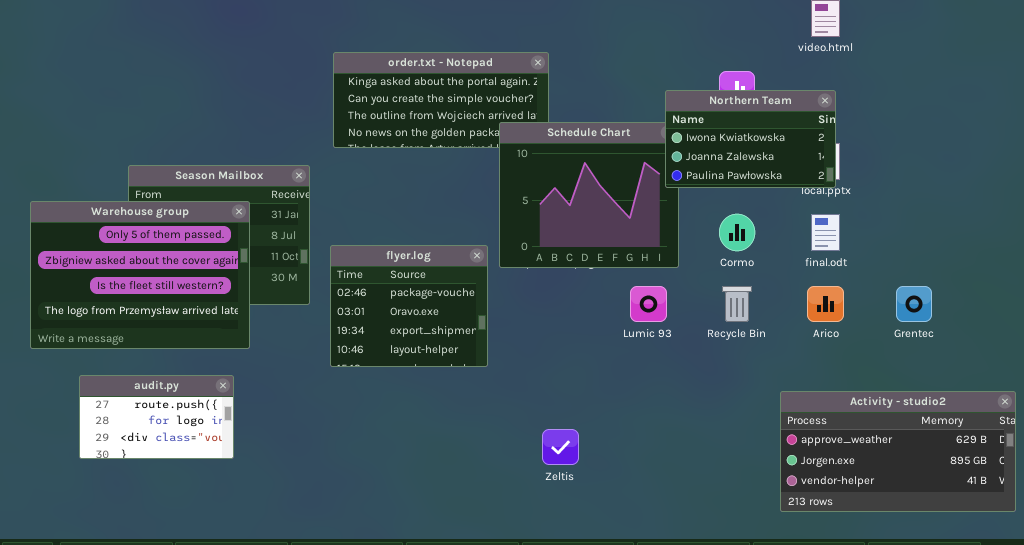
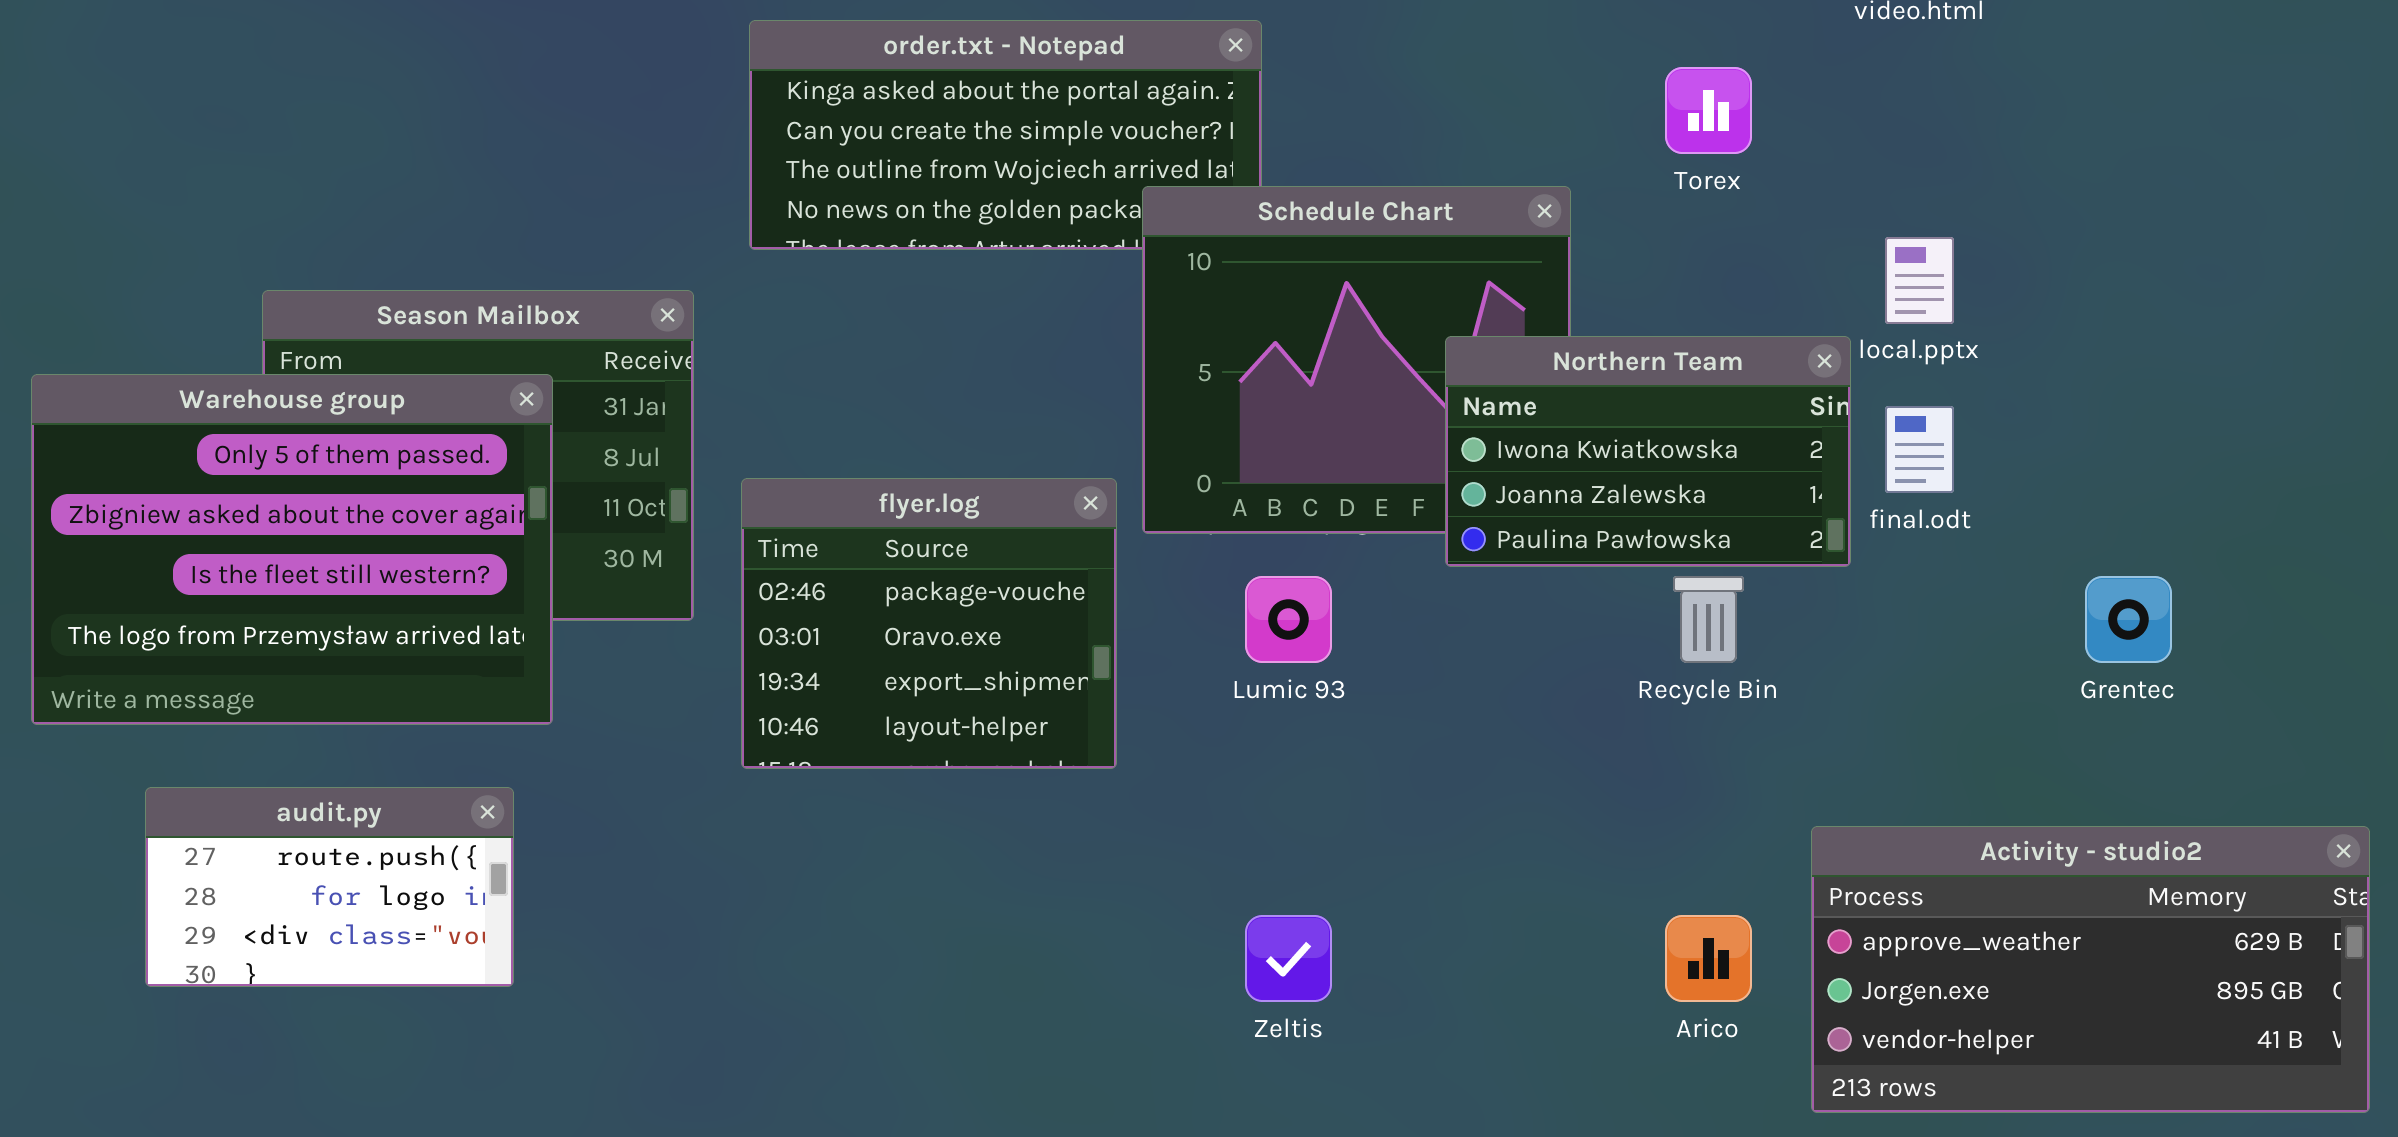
Northern Team: [665,90,836,188] -> [1445,336,1851,567], moved
Lumic 93: [630,286,667,322] -> [1245,576,1332,663], moved
Arico: [807,286,844,322] -> [1665,915,1752,1002], moved

